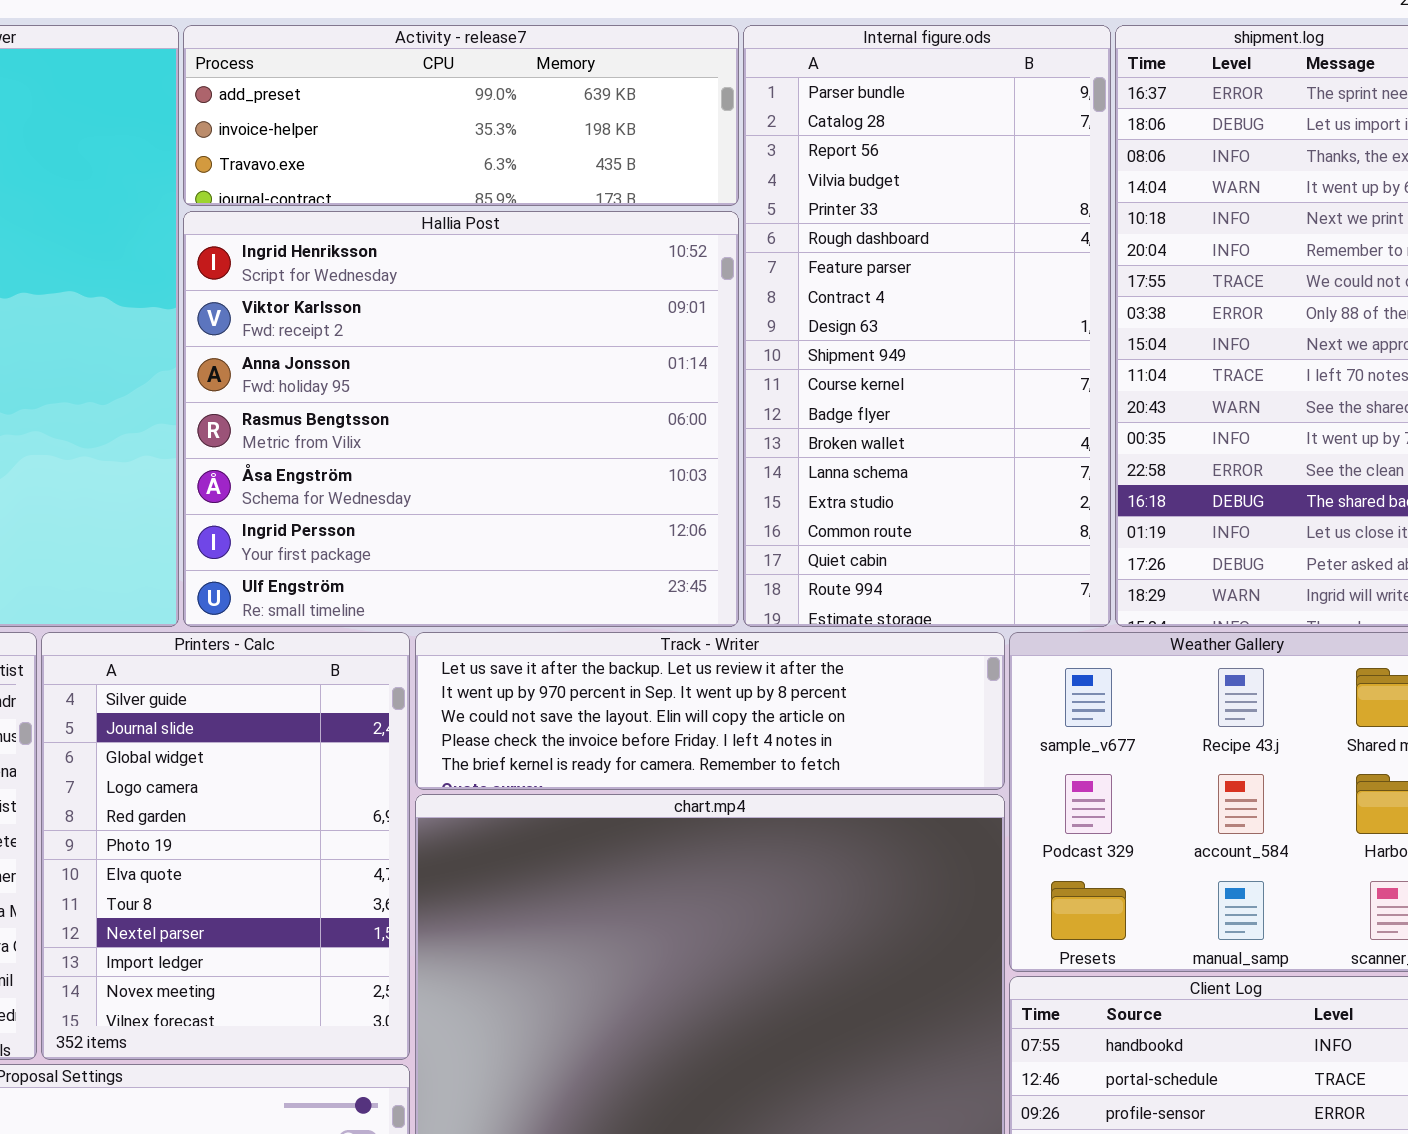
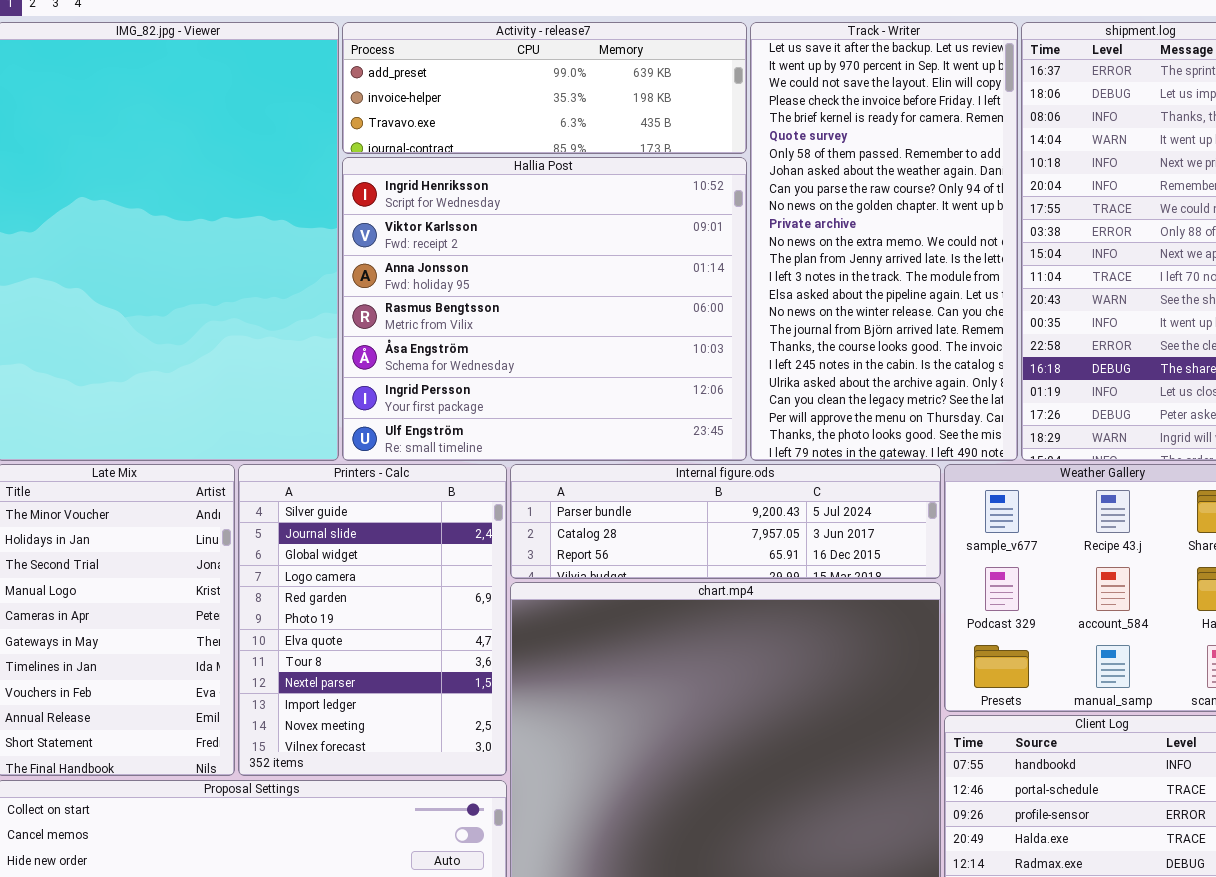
Internal figure.ods: [743,25,1111,627] -> [510,464,941,579], moved, resized
Track - Writer: [415,632,1005,790] -> [750,22,1018,461], moved, resized

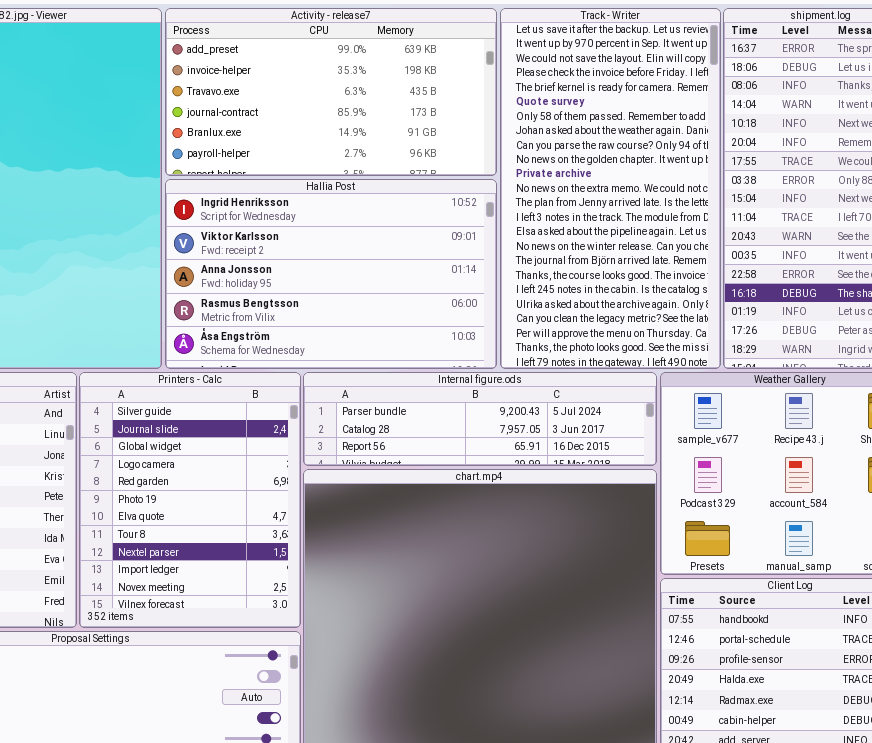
Activity - release7: [342,22,747,154] -> [165,8,497,176], resized
Hallia Post: [342,157,747,461] -> [165,179,497,369], resized

